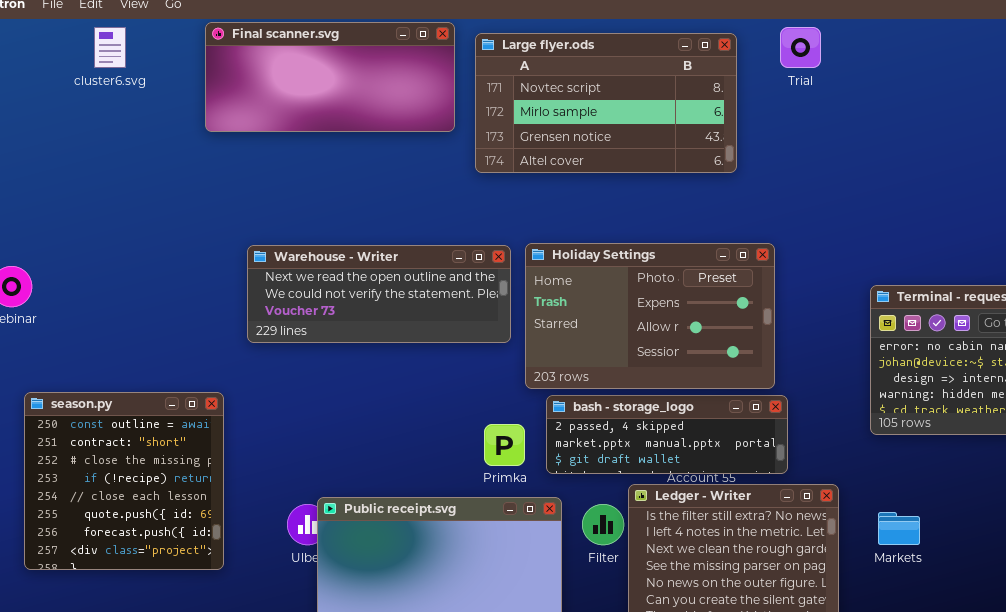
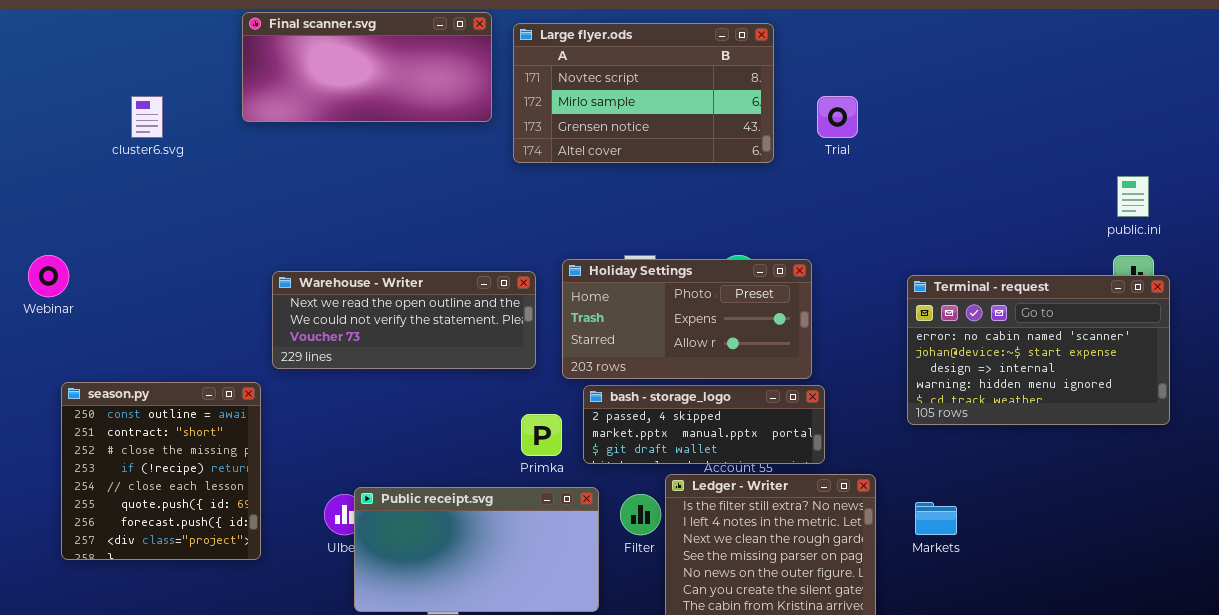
cluster6.svg: [94,27,126,68] -> [131,96,163,138], moved
Trial: [780,27,821,68] -> [817,96,858,138], moved
Holiday Settings: [525,243,775,389] -> [562,259,812,379], resized
Warehouse - Writer: [247,245,511,343] -> [272,271,536,369], moved

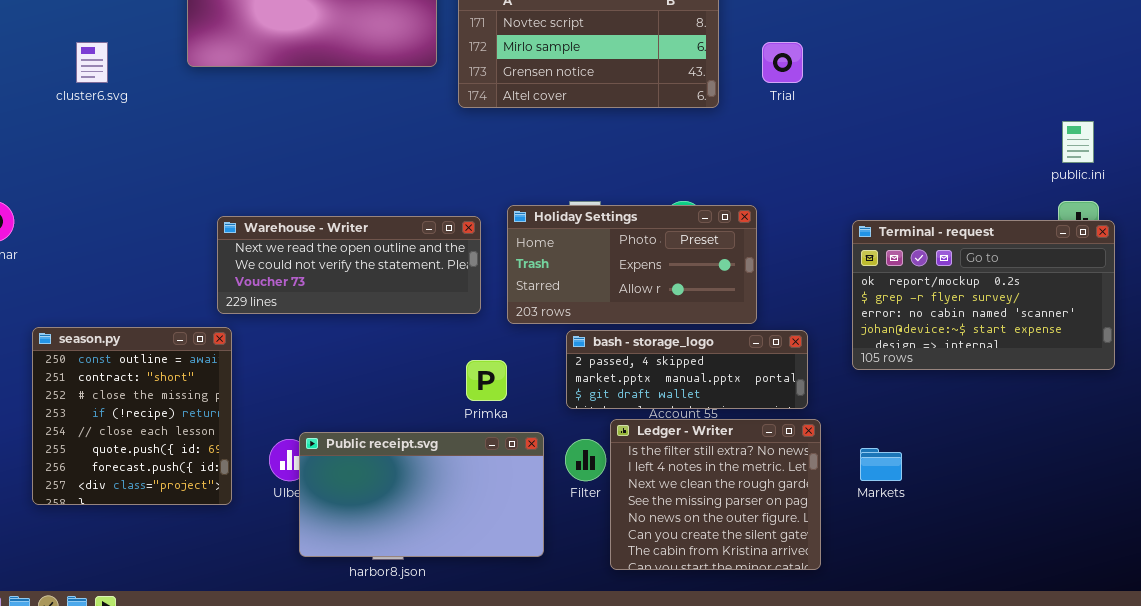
Terminal - request: [907,275,1170,425] -> [852,220,1115,370], scrolled up 2 rows
season.py: [61,382,261,560] -> [32,327,232,505], moved
bash - storage_logo: [583,385,825,464] -> [566,330,808,409], moved

